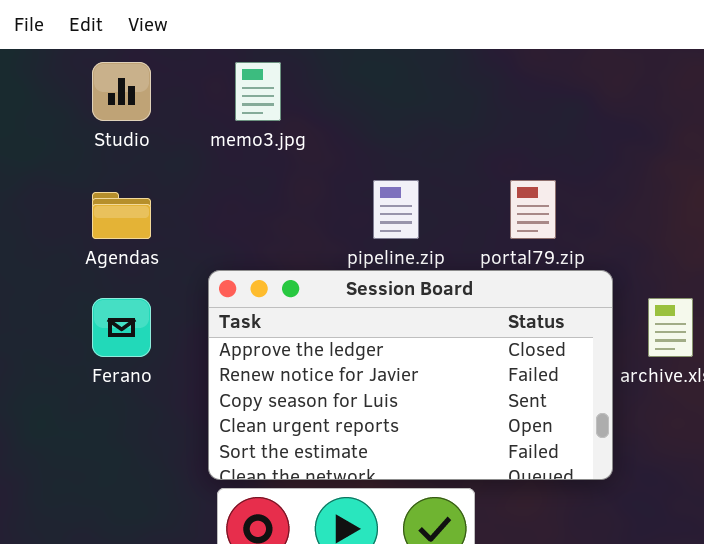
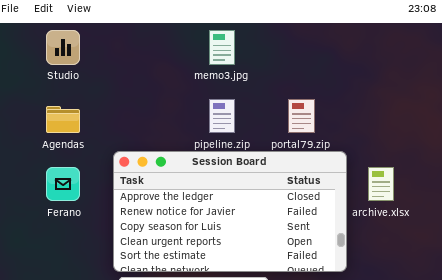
memo3.jpg: [235,62,281,121] -> [209,30,235,65], moved

